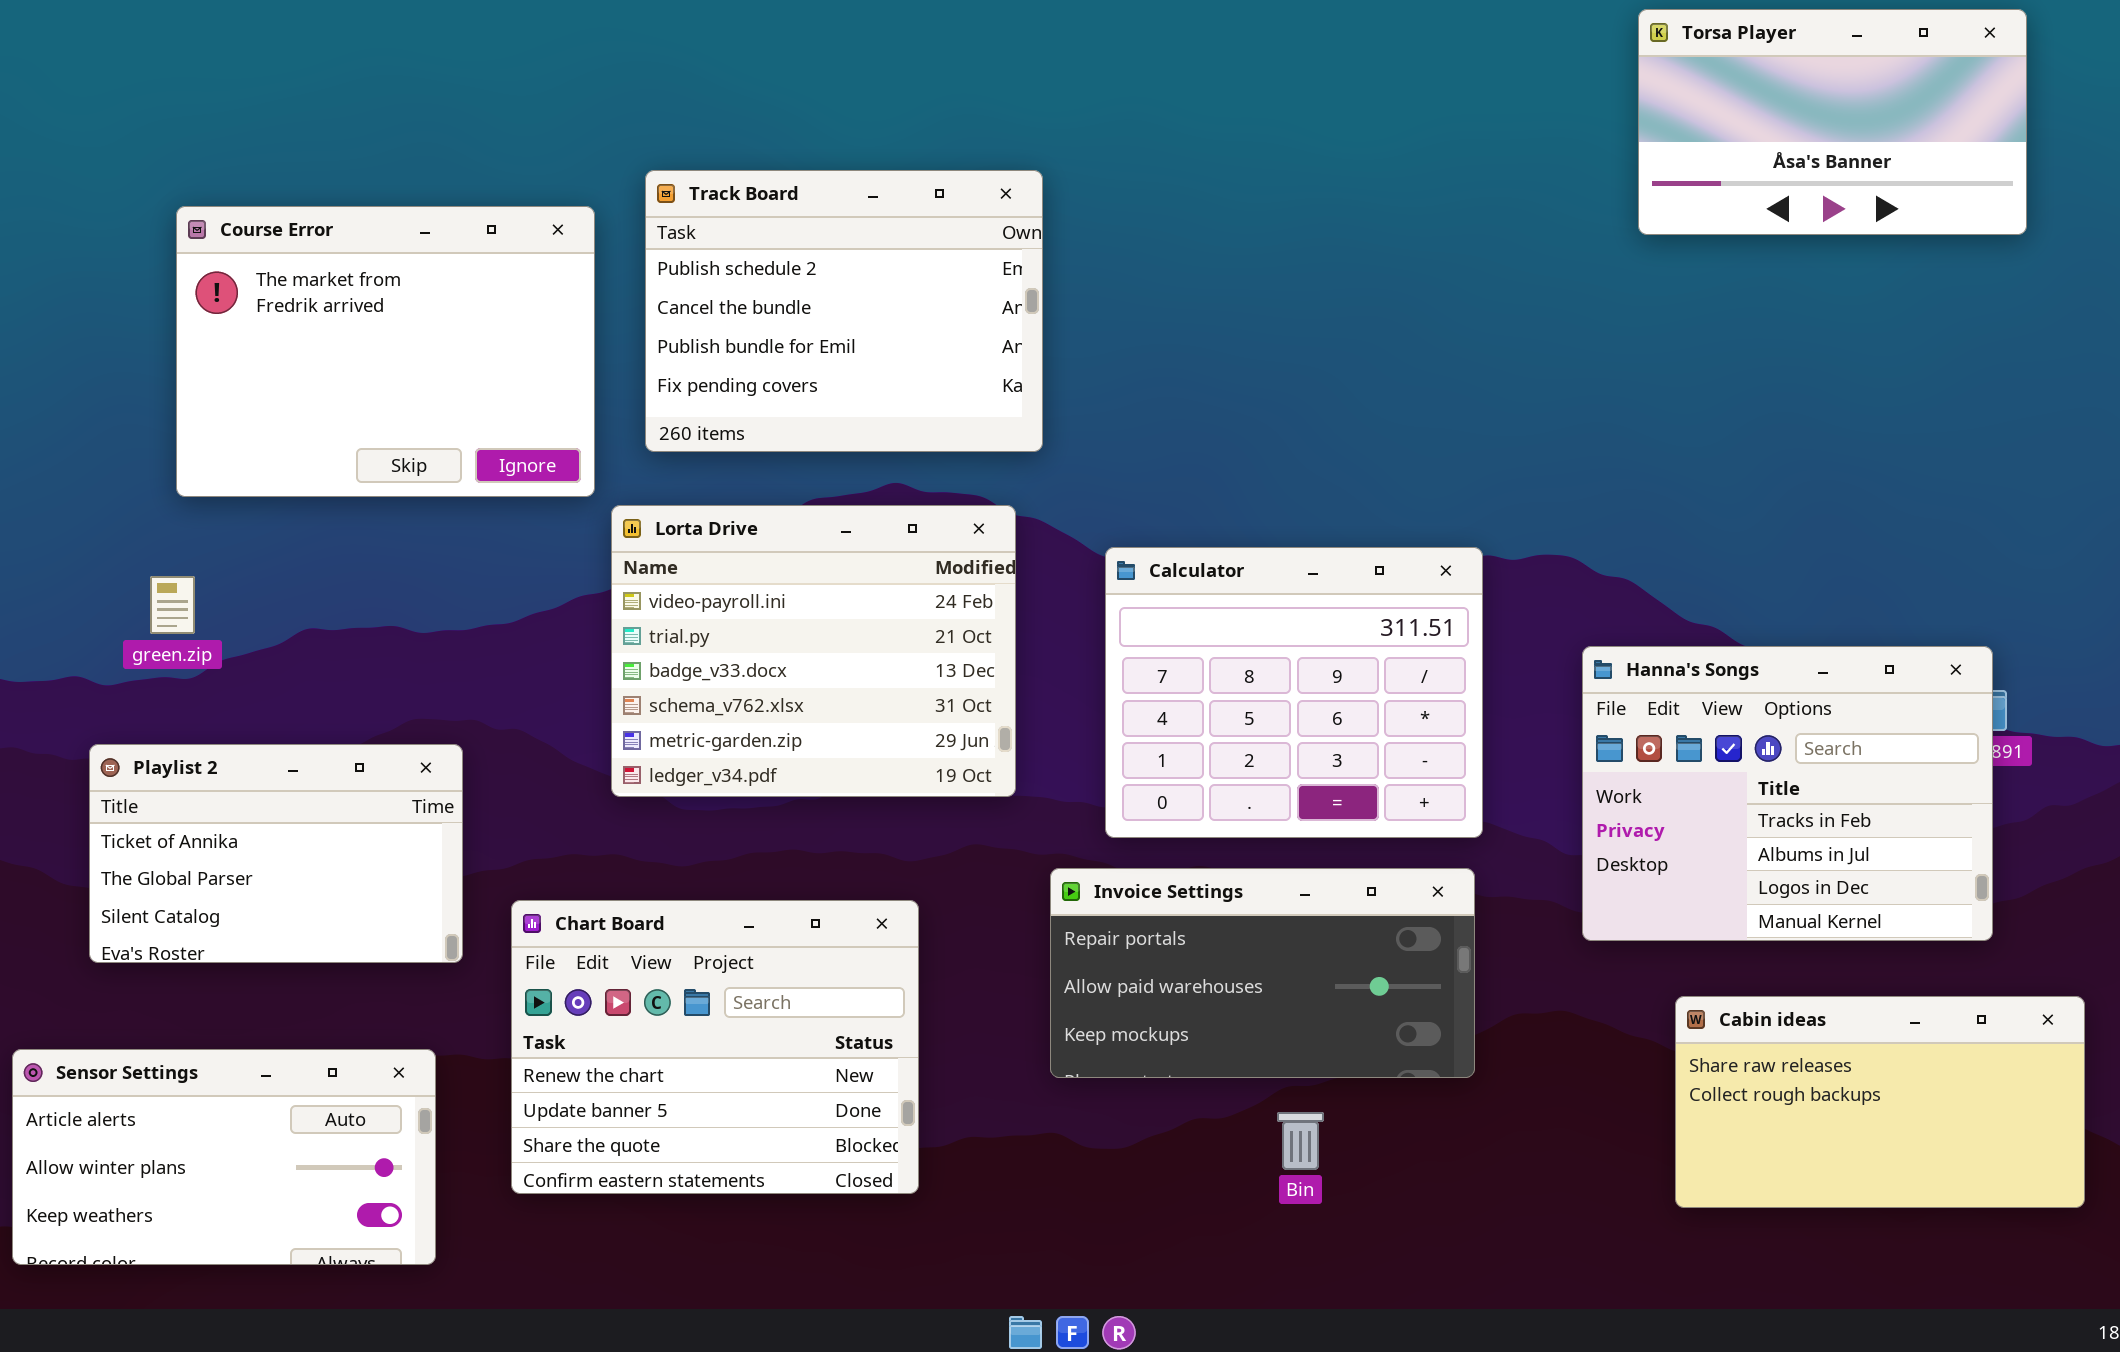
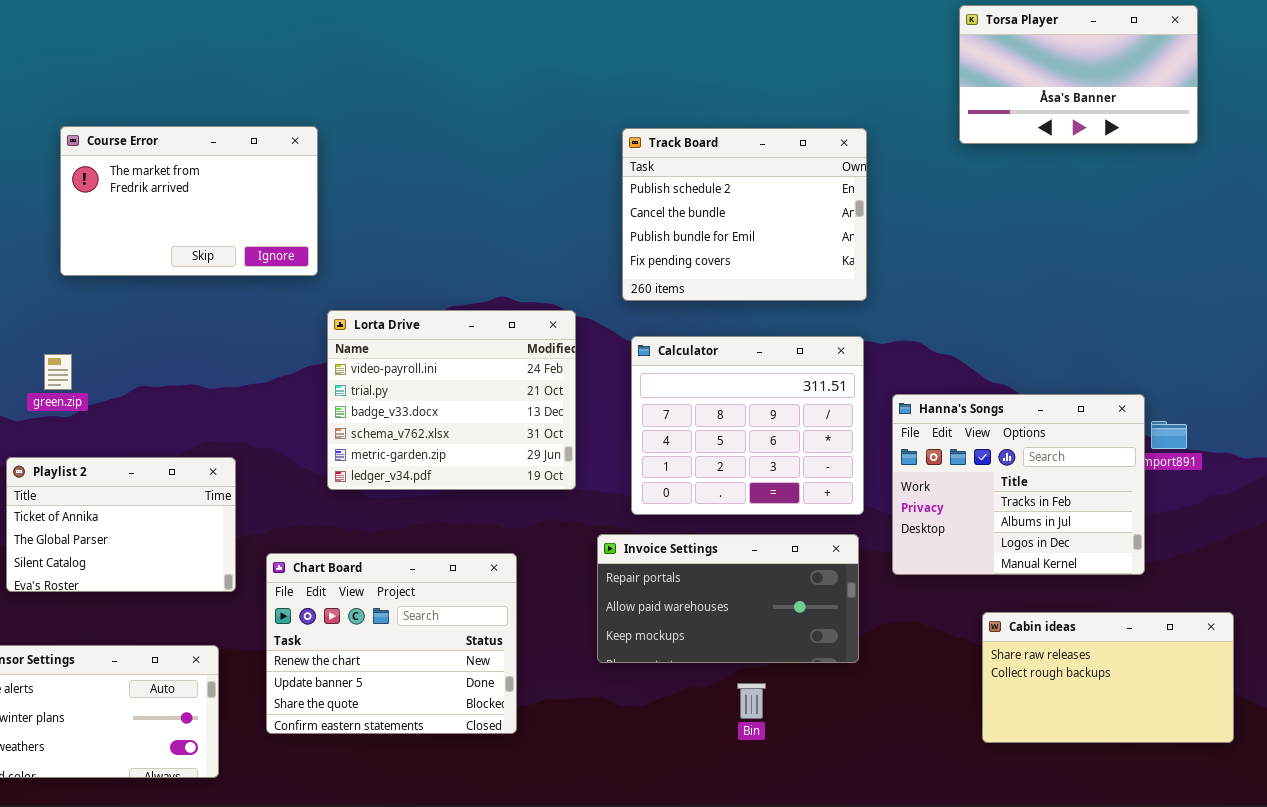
Track Board: [645,170,1043,452] -> [622,128,867,301], moved
Course Error: [176,206,595,497] -> [60,126,318,276], resized
Hanna's Songs: [1582,646,1993,941] -> [892,394,1145,575], moved

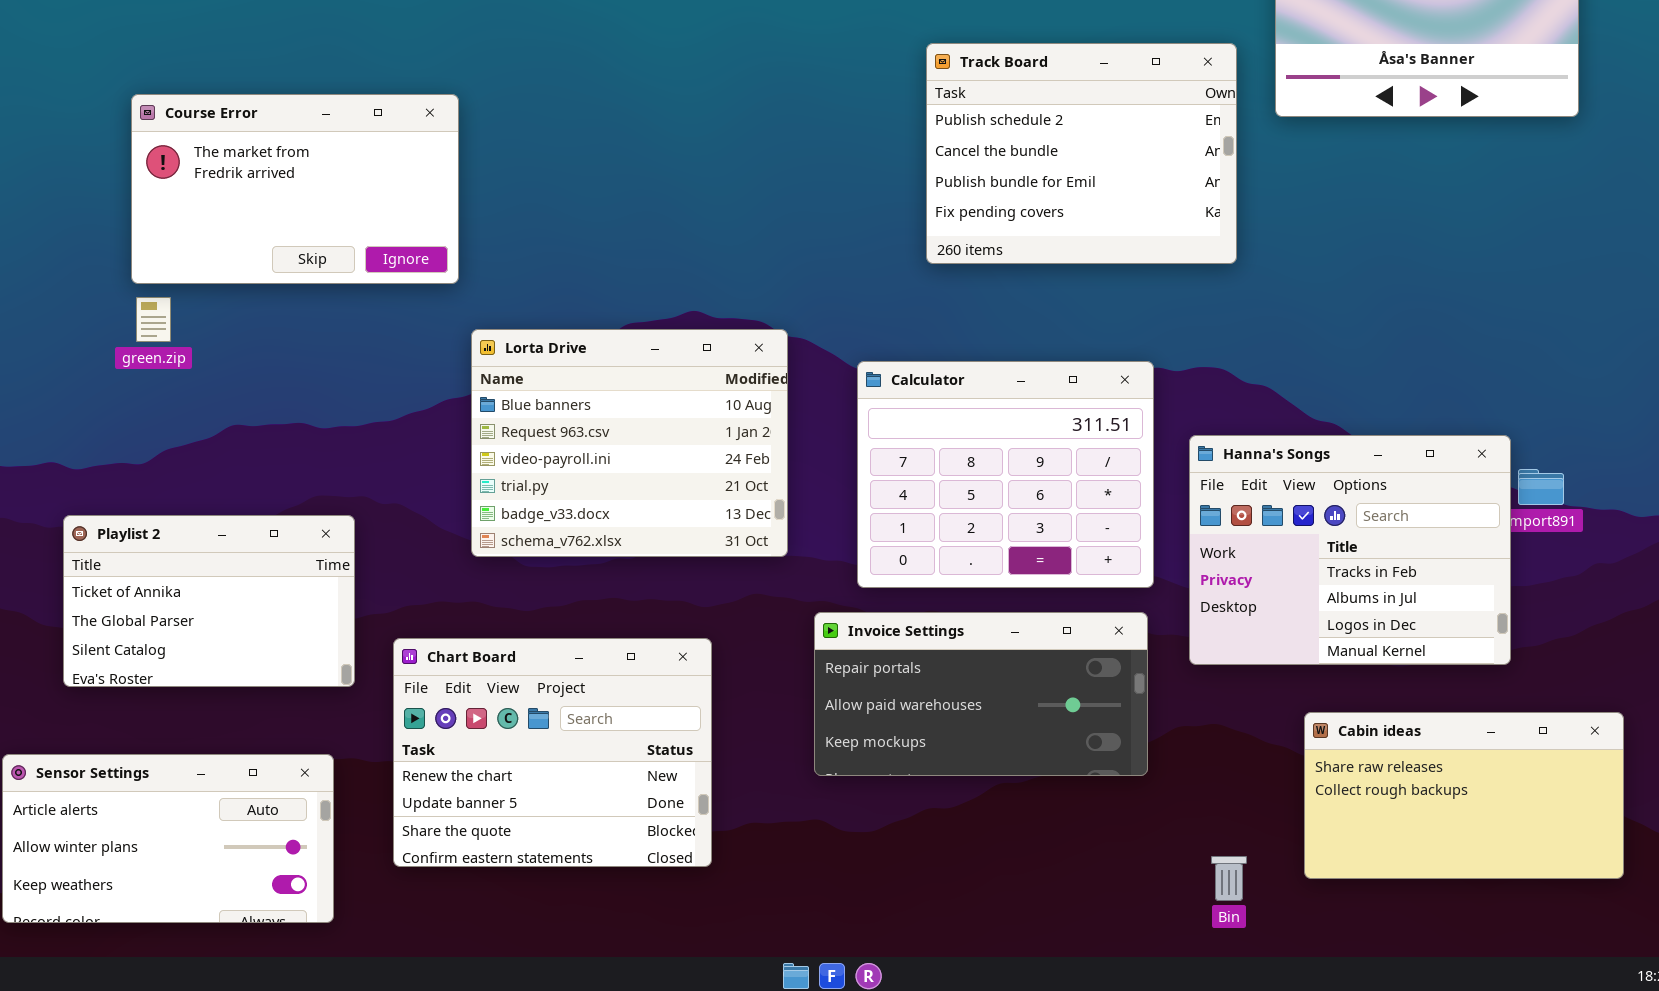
Track Board: [622,128,867,301] -> [926,43,1237,264], moved
Lorta Drive: [327,310,576,490] -> [471,329,788,557], scrolled up 2 rows
green.zip: [44,354,72,390] -> [136,297,171,342], moved
Bin: [737,683,766,719] -> [1211,856,1247,901], moved

